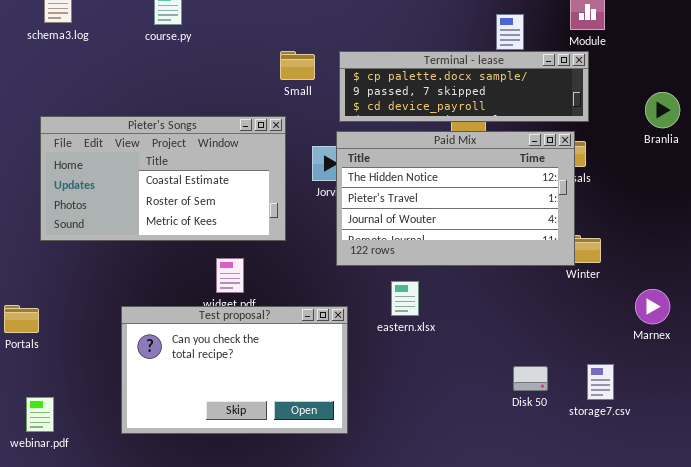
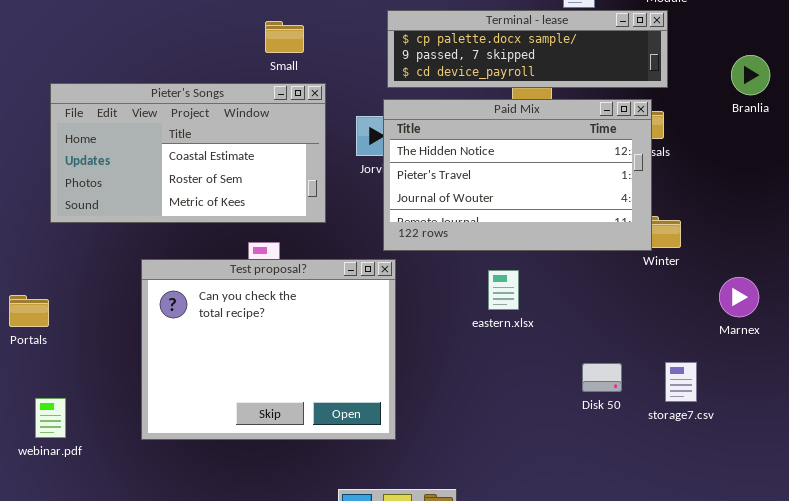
Small: [280,51,315,80] -> [265,21,304,53], moved
eastern.xlsx: [391,281,419,316] -> [488,270,519,310], moved
Test proposal?: [121,306,348,434] -> [141,259,396,440], resized

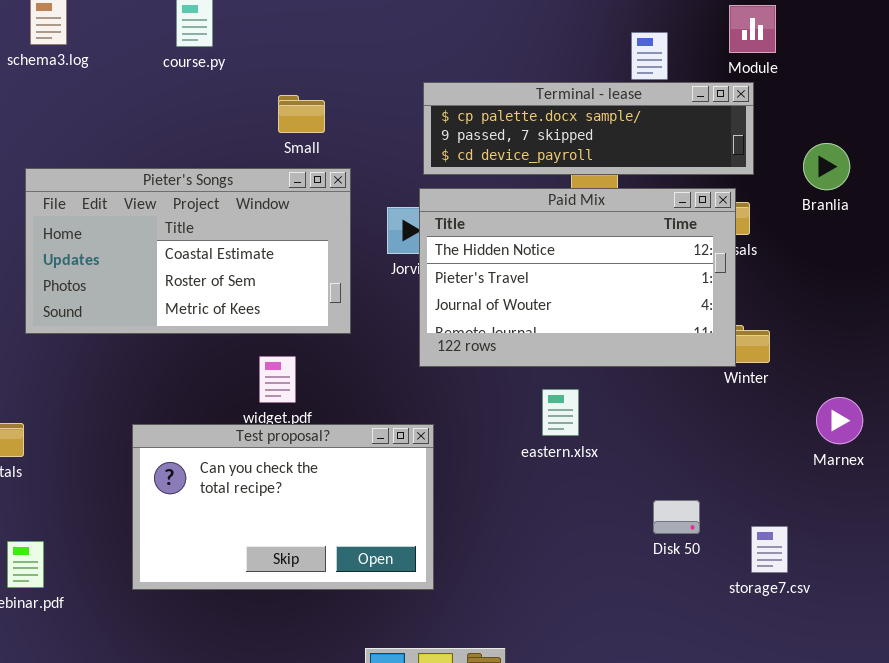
Branlia: [731,55,770,95] -> [803,143,850,190], moved
Test proposal?: [141,259,396,440] -> [132,424,434,590], resized
storage7.csv: [665,362,697,402] -> [751,526,788,573], moved

